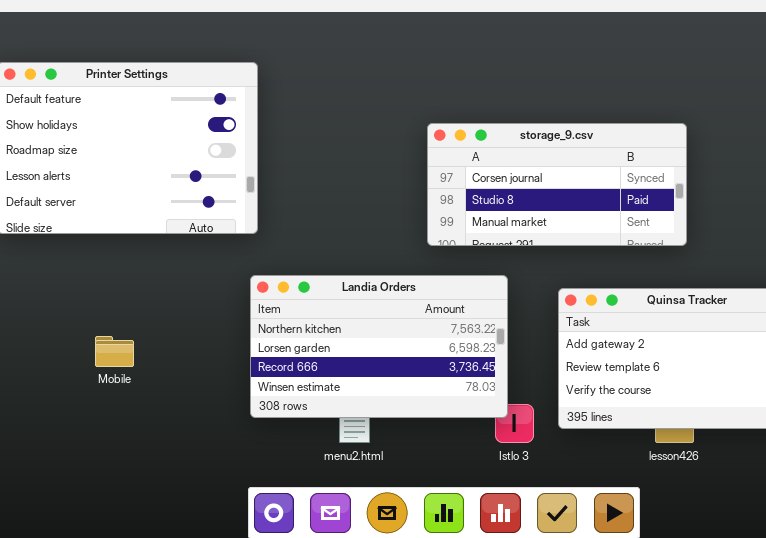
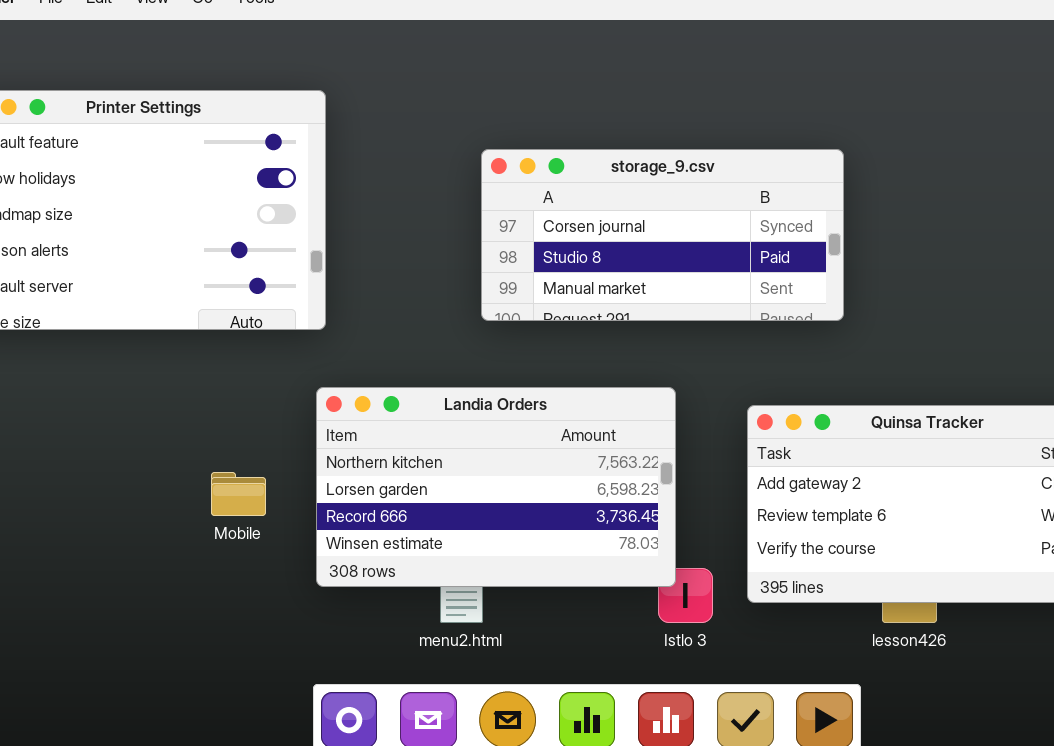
storage_9.csv: [427,123,687,246] -> [481,149,844,321], moved
Mobile: [95,336,134,367] -> [211,472,266,516], moved

